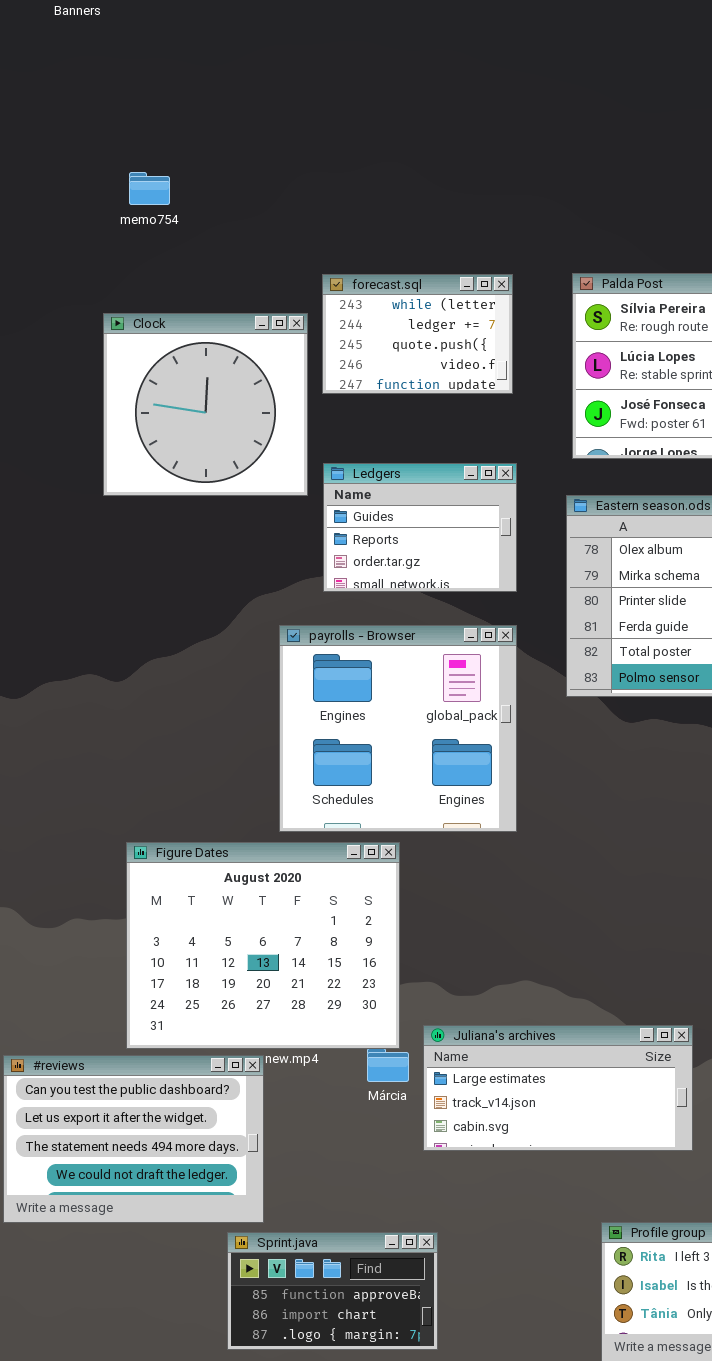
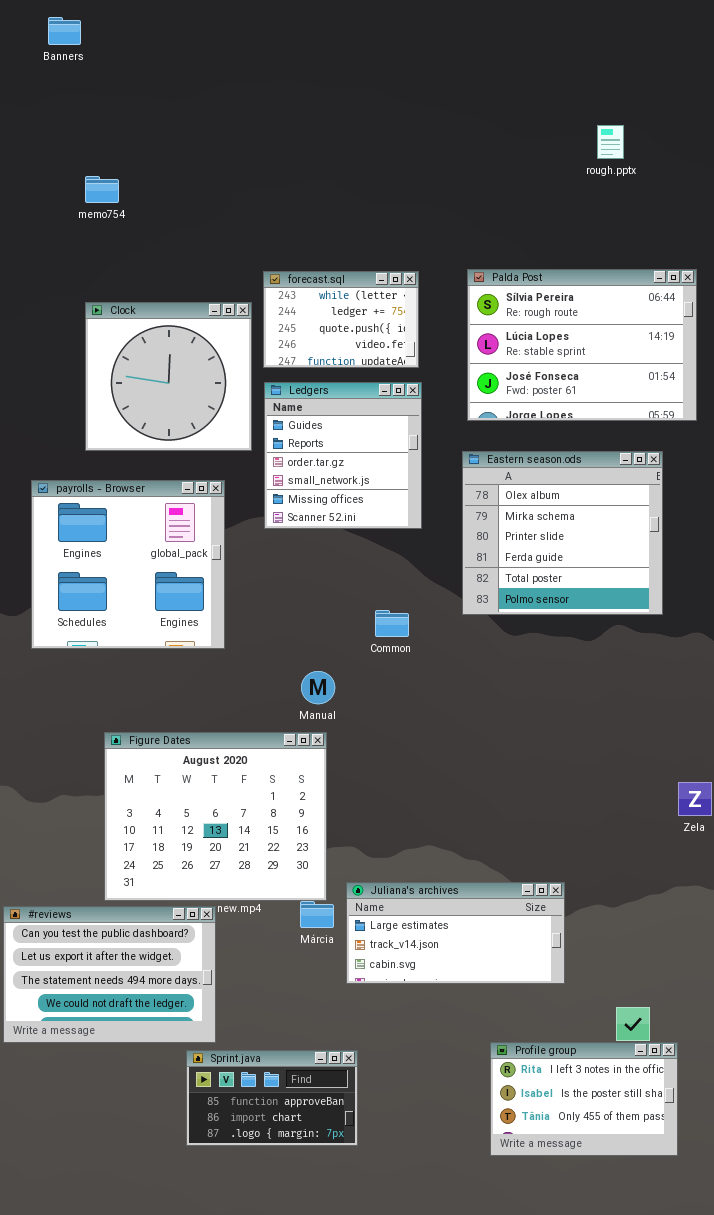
memo754: [129,172,170,205] -> [85,176,119,203], moved
Ledgers: [323,463,517,592] -> [264,382,422,529], resized
payrolls - Browser: [279,625,517,832] -> [31,480,225,649], moved

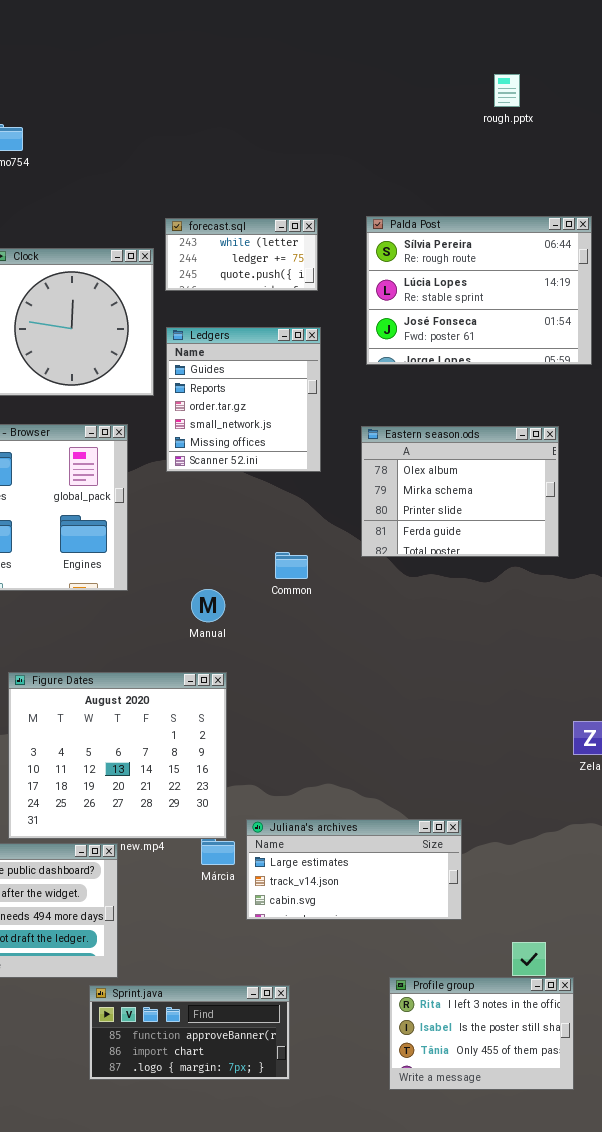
forecast.sql: [263,271,419,368] -> [165,218,318,291], resized
Eastern season.ods: [462,451,663,615] -> [361,426,559,557], resized
Manual: [301,671,335,704] -> [191,589,225,622], moved
Sprint.java: [186,1050,358,1146] -> [89,985,290,1080], resized

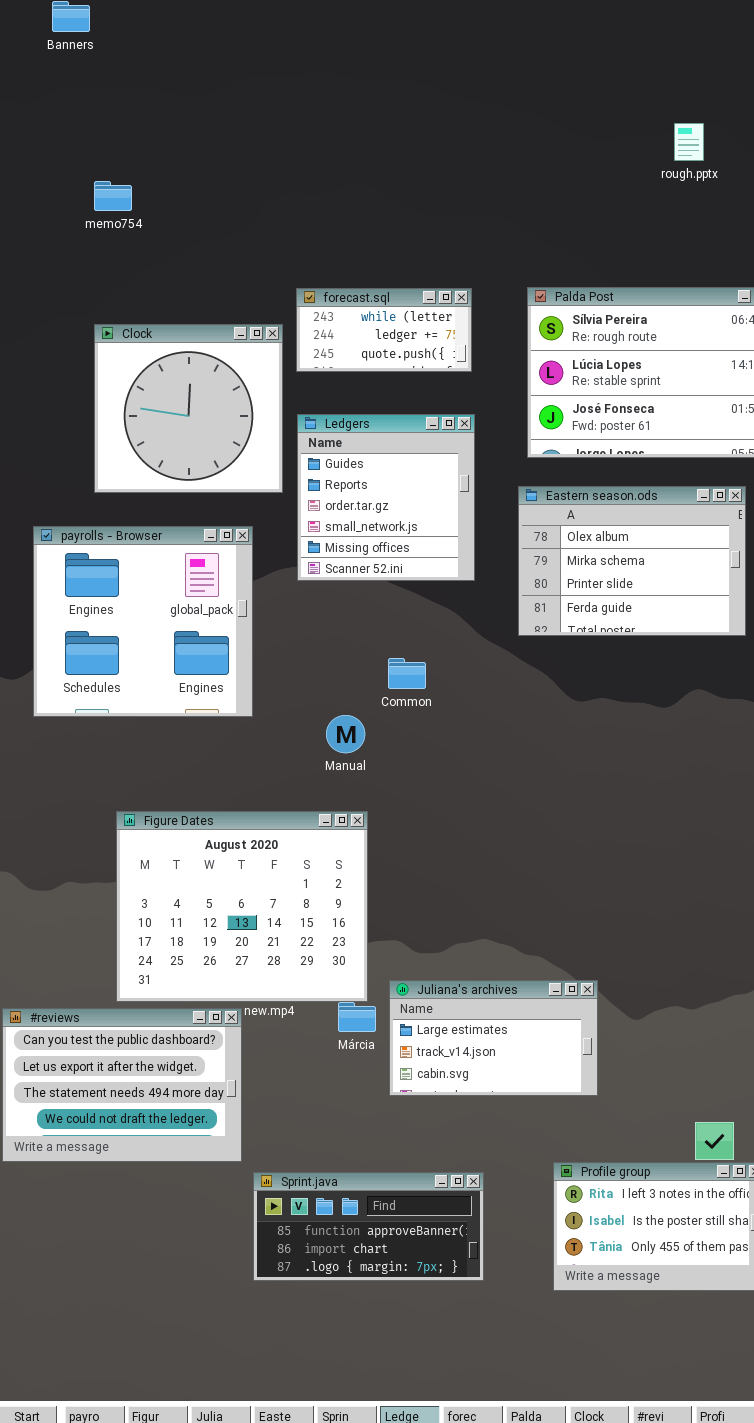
Eastern season.ods: [361,426,559,557] -> [518,486,746,636], moved
Common: [275,552,308,579] -> [388,658,426,689], moved
Juliana's archives: [246,819,462,920] -> [389,980,598,1096], resized
Sprint.java: [89,985,290,1080] -> [253,1172,484,1281], moved

